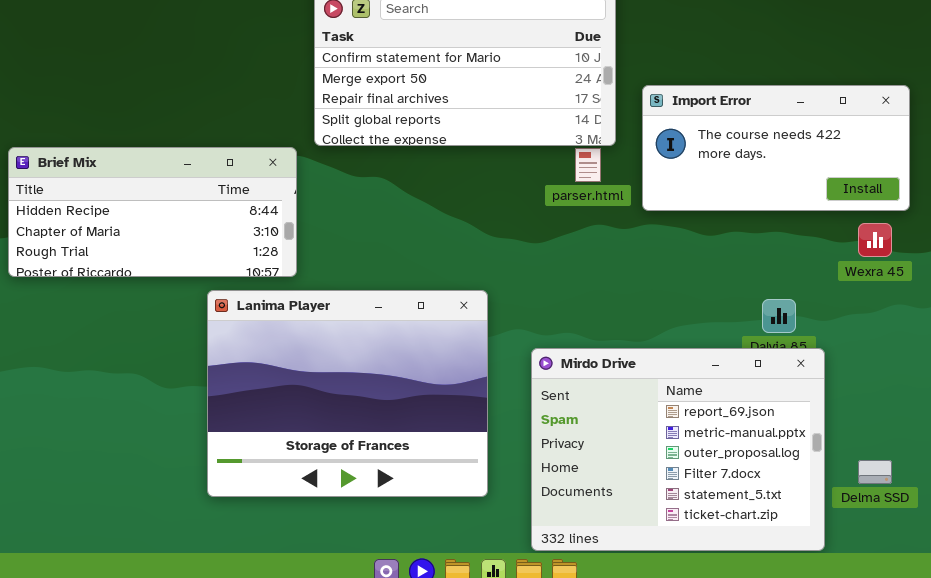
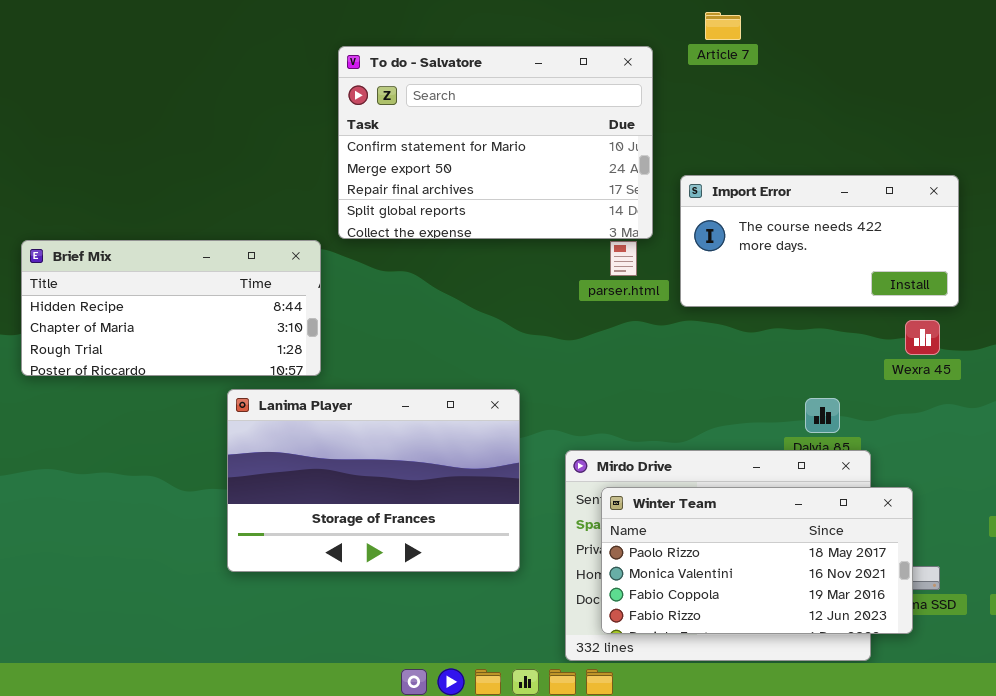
Lanima Player: [207,290,488,497] -> [227,389,520,572], resized
Winter Team: none -> [601,487,913,634], opened

